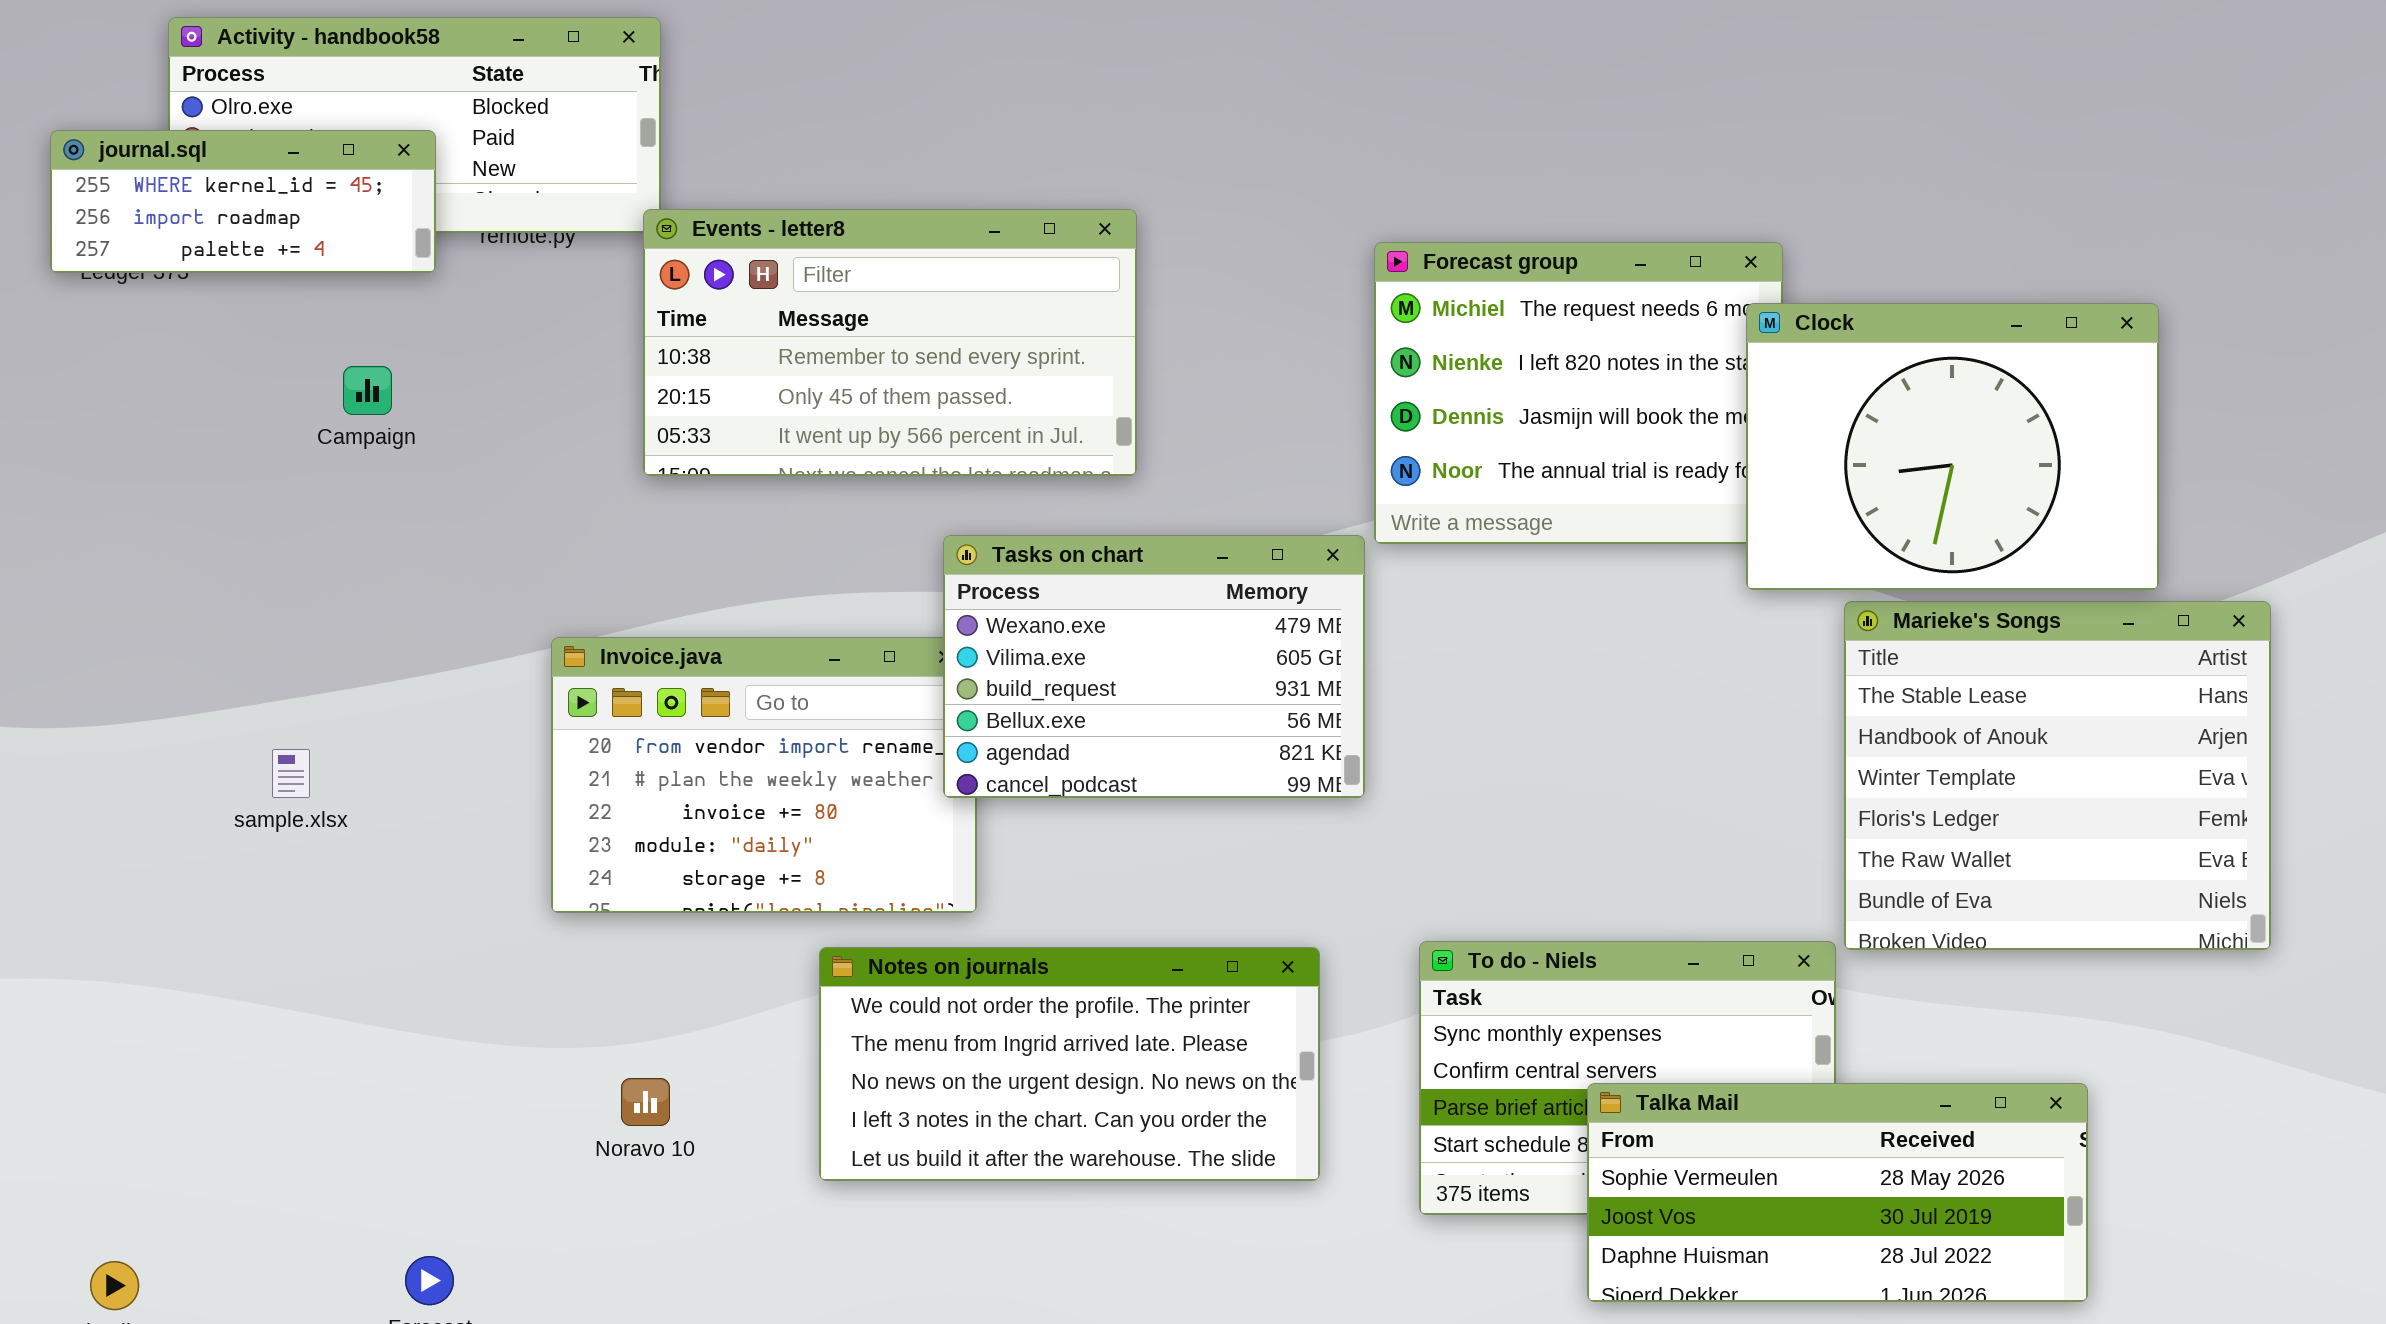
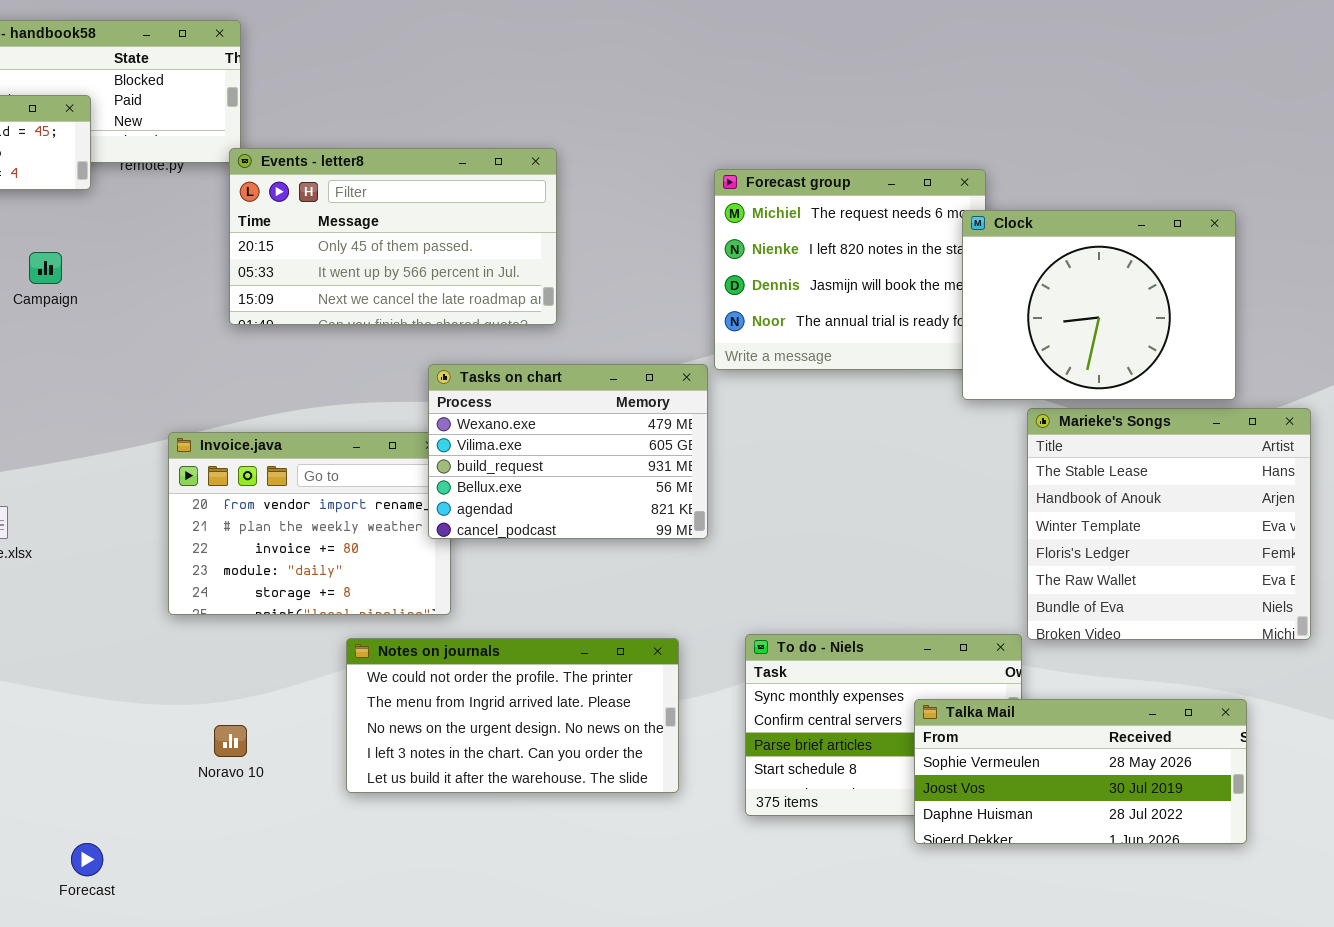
Events - letter8: [643,209,1137,476] -> [229,148,557,325], scrolled down 1 row
Talka Mail: [1587,1083,2088,1302] -> [914,699,1247,844], moved

